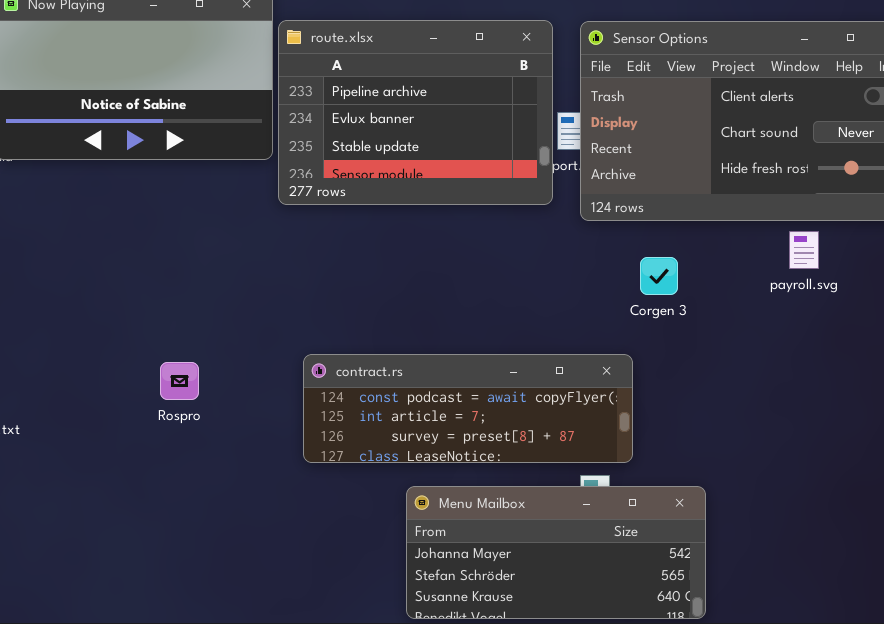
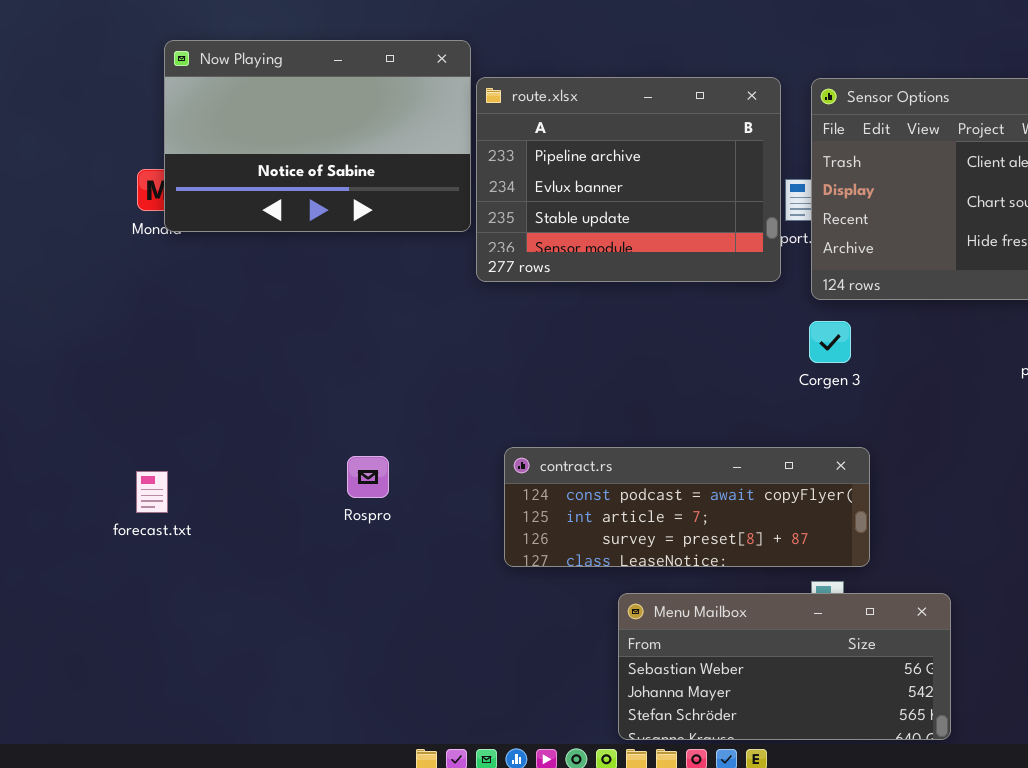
Corgen 3: [640,257,678,295] -> [809,321,851,363], moved
Menu Mailbox: [406,486,706,619] -> [618,593,951,740], scrolled up 1 row

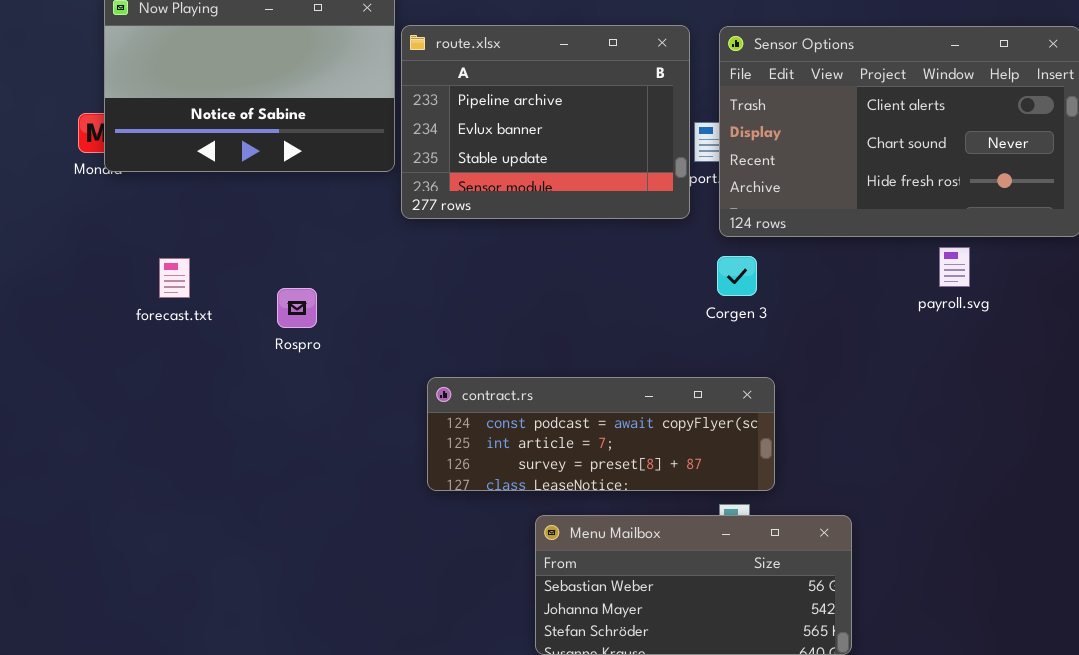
Rospro: [347,456,389,498] -> [277,288,317,328], moved
forecast.txt: [136,471,168,513] -> [159,258,190,298], moved

